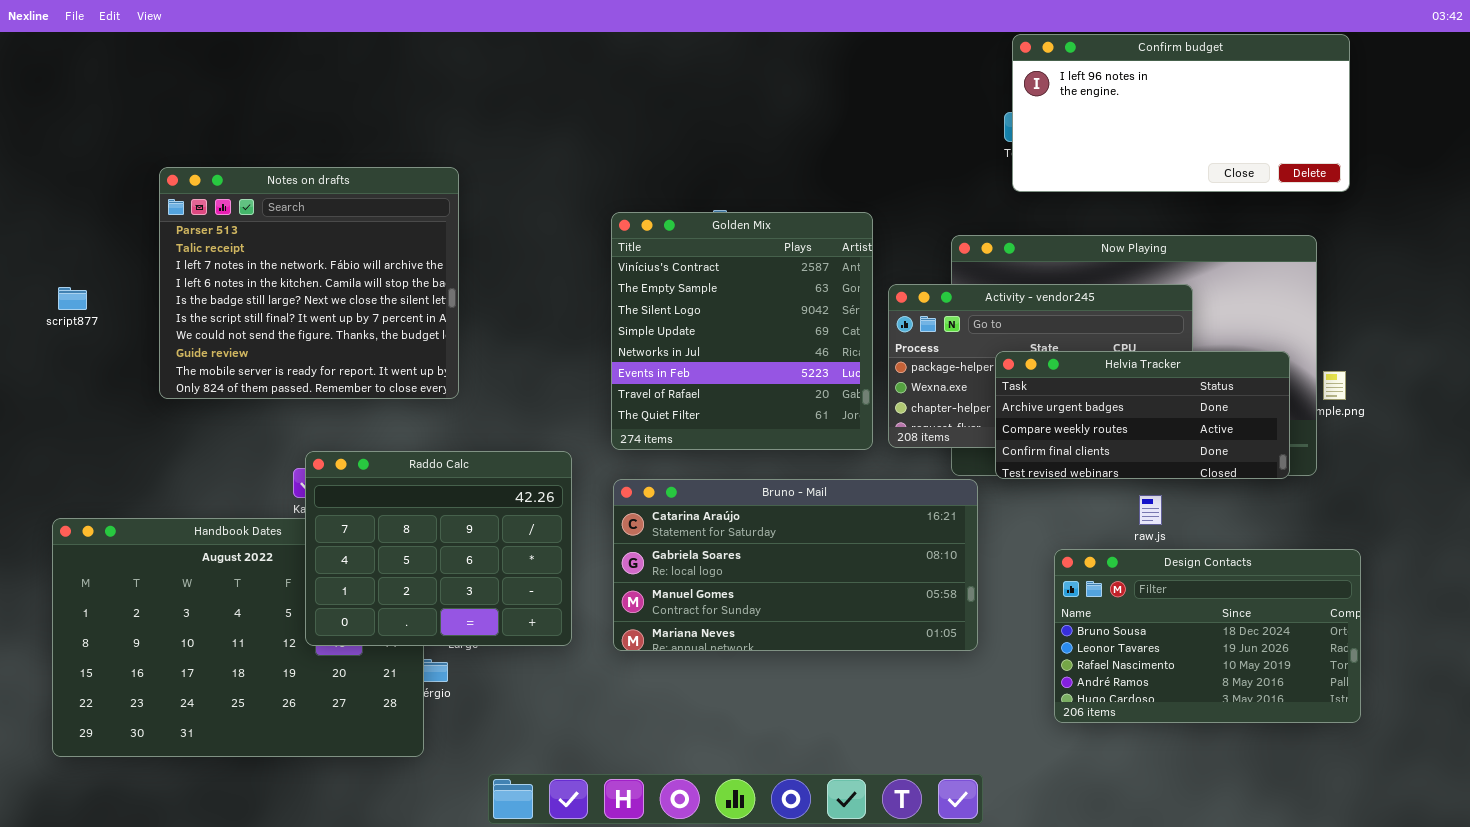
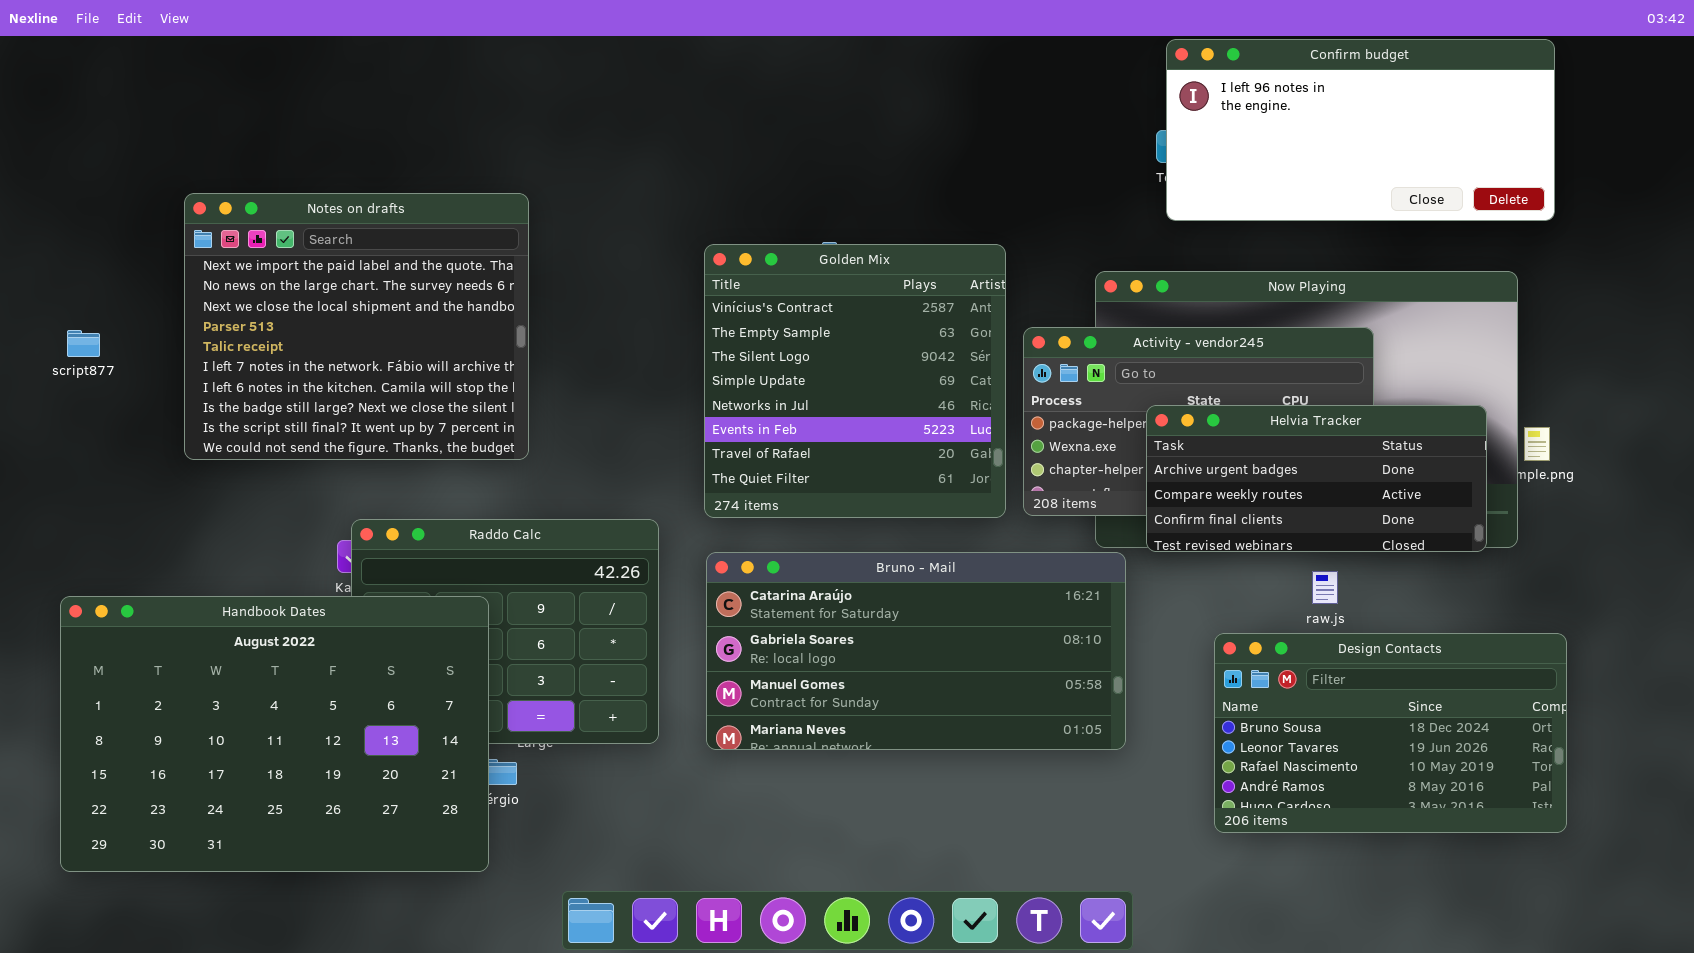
Notes on drafts: [159,167,459,399] -> [184,193,529,460], scrolled up 3 rows
Handbook Dates: [52,518,424,757] -> [60,596,489,872], raised

